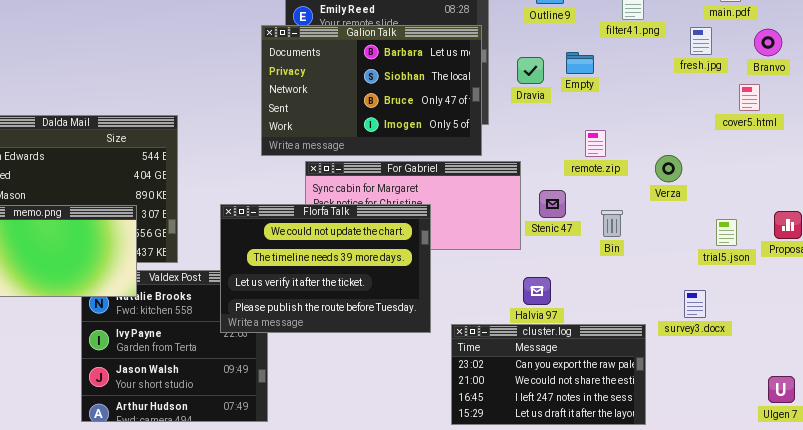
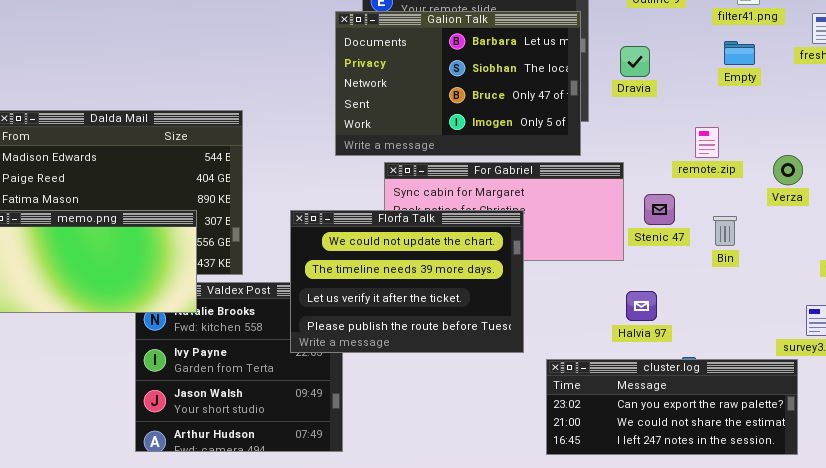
Empty: [566,52,594,74] -> [724,41,755,65], moved
cluster.log: [451,324,646,425] -> [546,359,798,455], resized

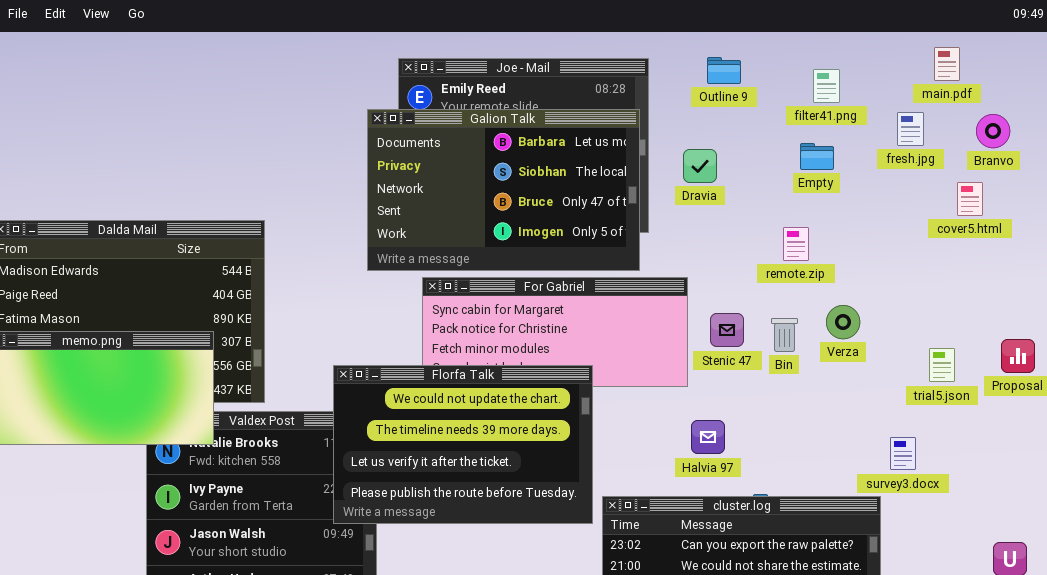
remote.zip: [695,127,719,158] -> [783,227,809,261], moved
Verza: [773,155,803,185] -> [826,305,860,339], moved
Florfa Talk: [290,210,524,353] -> [333,365,593,524], moved
Bin: [713,216,737,246] -> [771,318,798,352], moved

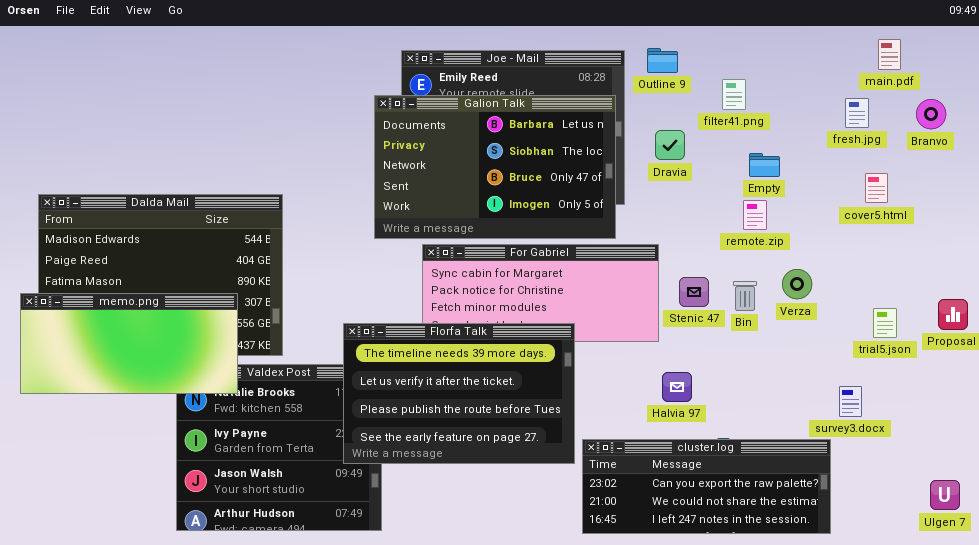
Outline 9: [707,57,741,84] -> [647,48,678,73], moved
filter41.png: [813,69,840,103] -> [722,79,746,110], moved
Empty: [800,143,834,170] -> [749,153,780,177], moved
cover5.html: [957,182,983,216] -> [865,173,888,203], moved
Florfa Talk: [333,365,593,524] -> [343,323,575,464], scrolled down 1 row

